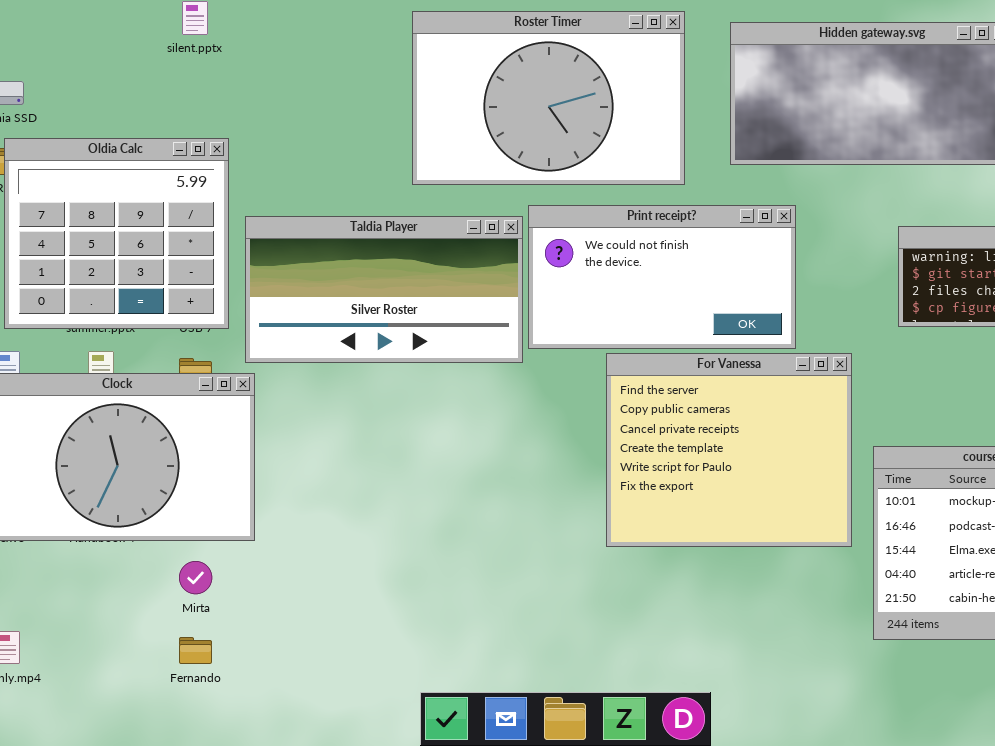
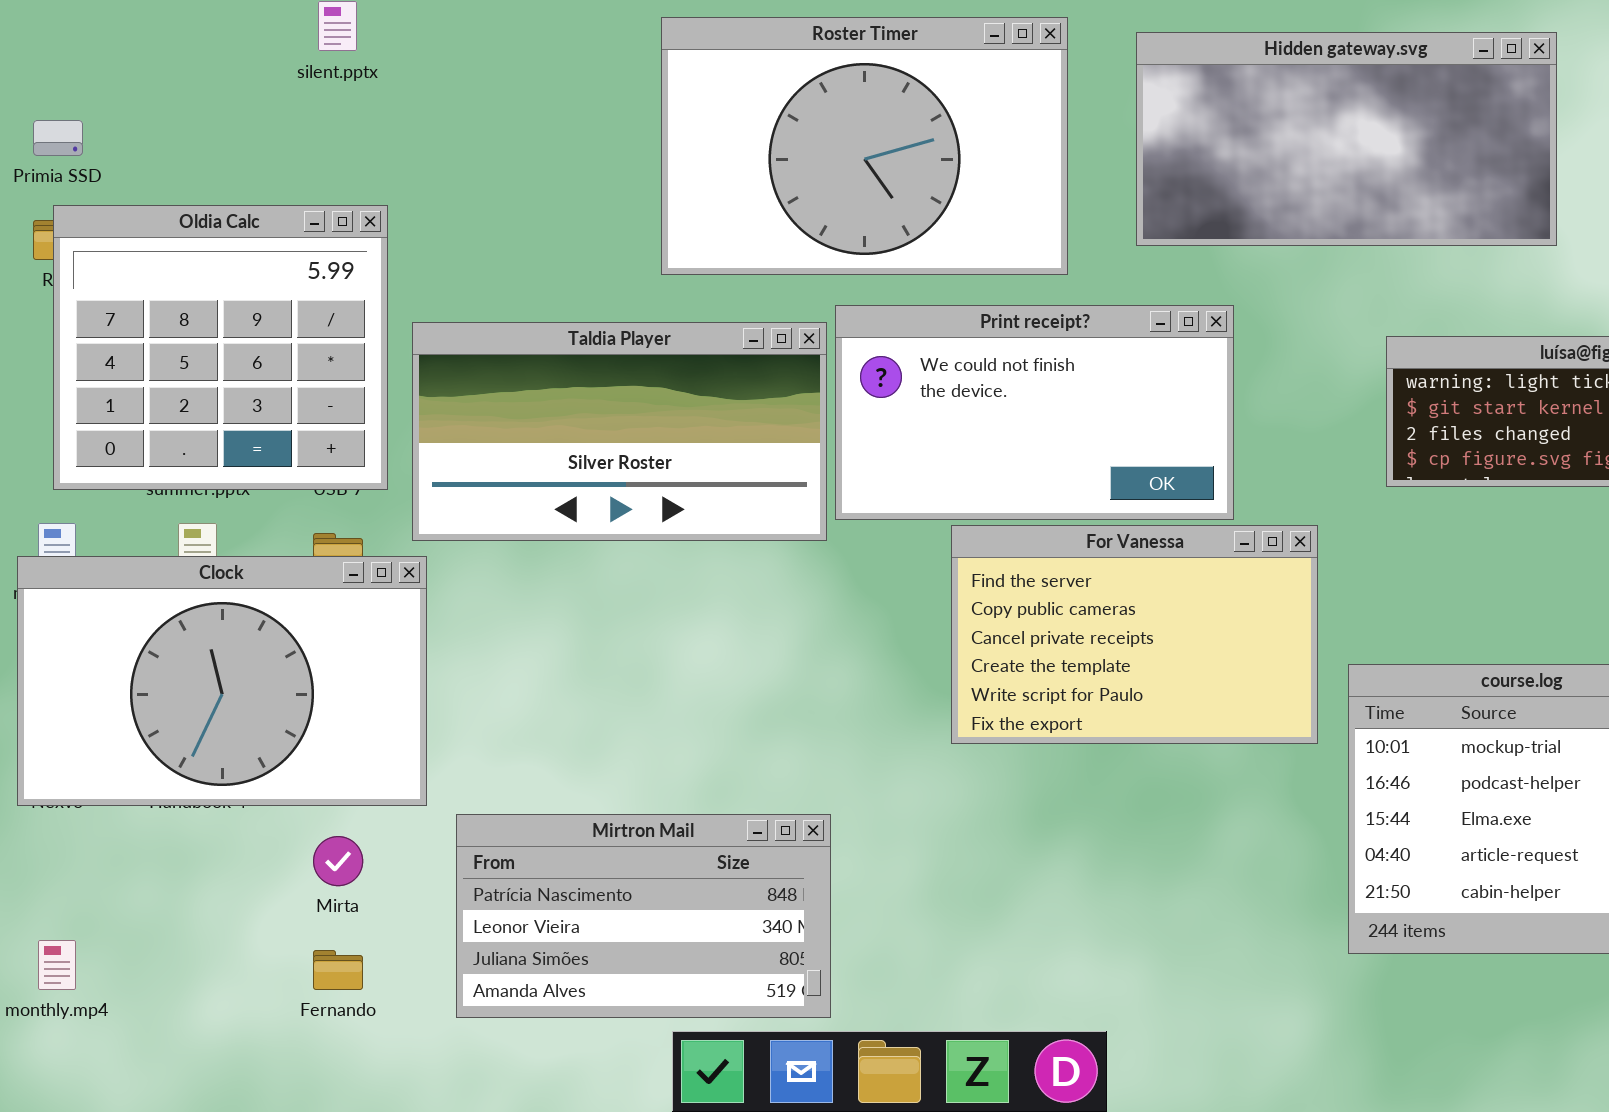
For Vanessa: [606,353,852,547] -> [951,525,1318,744], resized
Mirtron Mail: none -> [456,814,831,1018], opened

